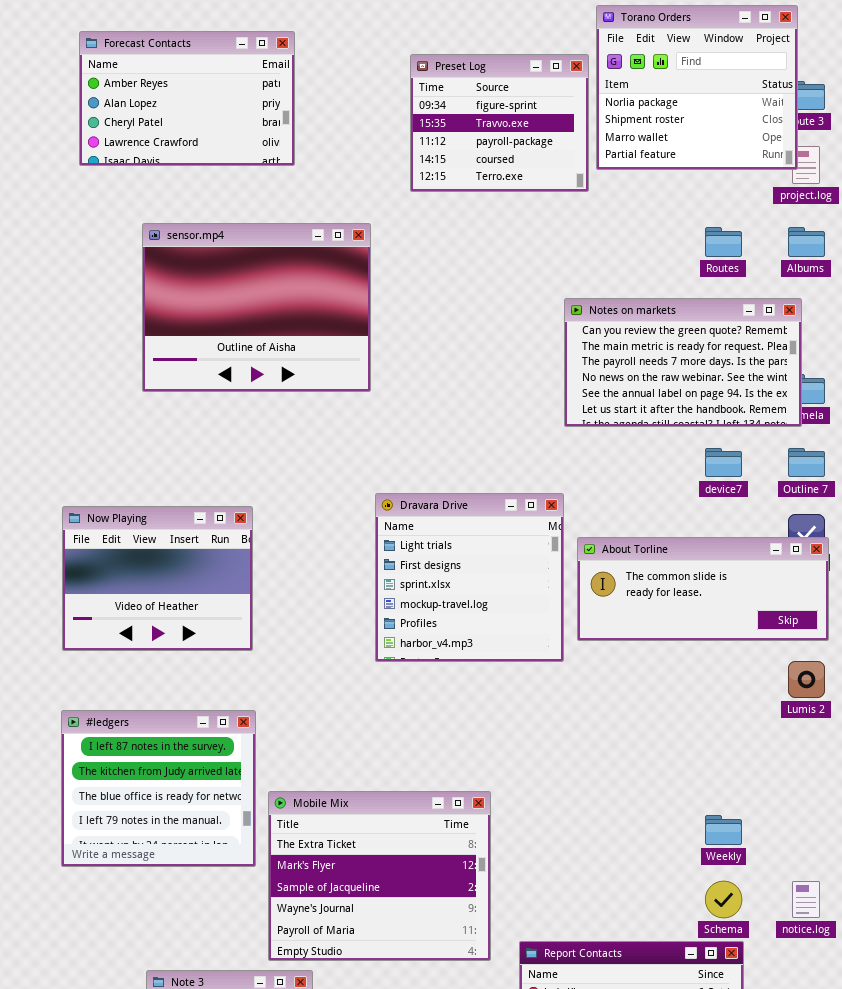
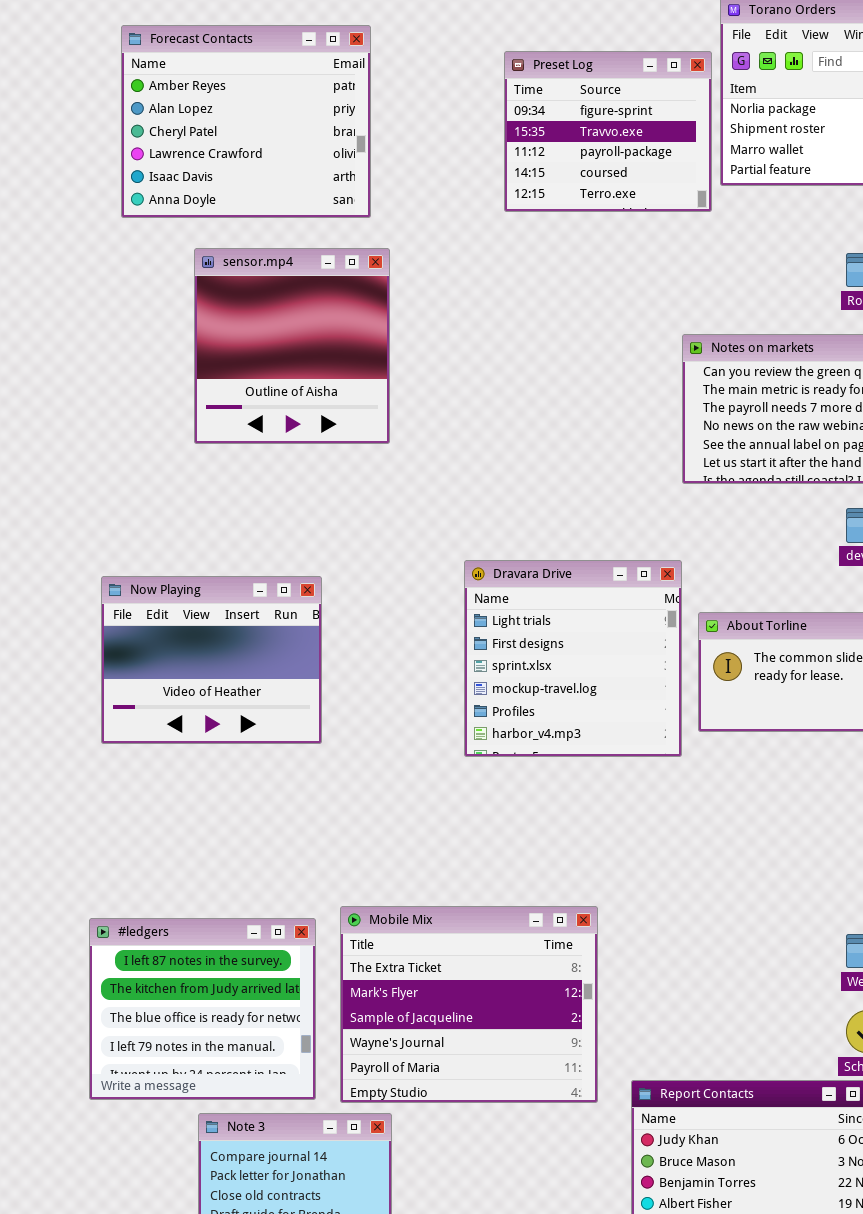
Forecast Contacts: [79,31,295,166] -> [121,25,371,218], resized
sensor.mp4: [142,223,371,392] -> [194,248,390,444], resized
#ledgers: [61,710,256,867] -> [89,918,316,1100], moved

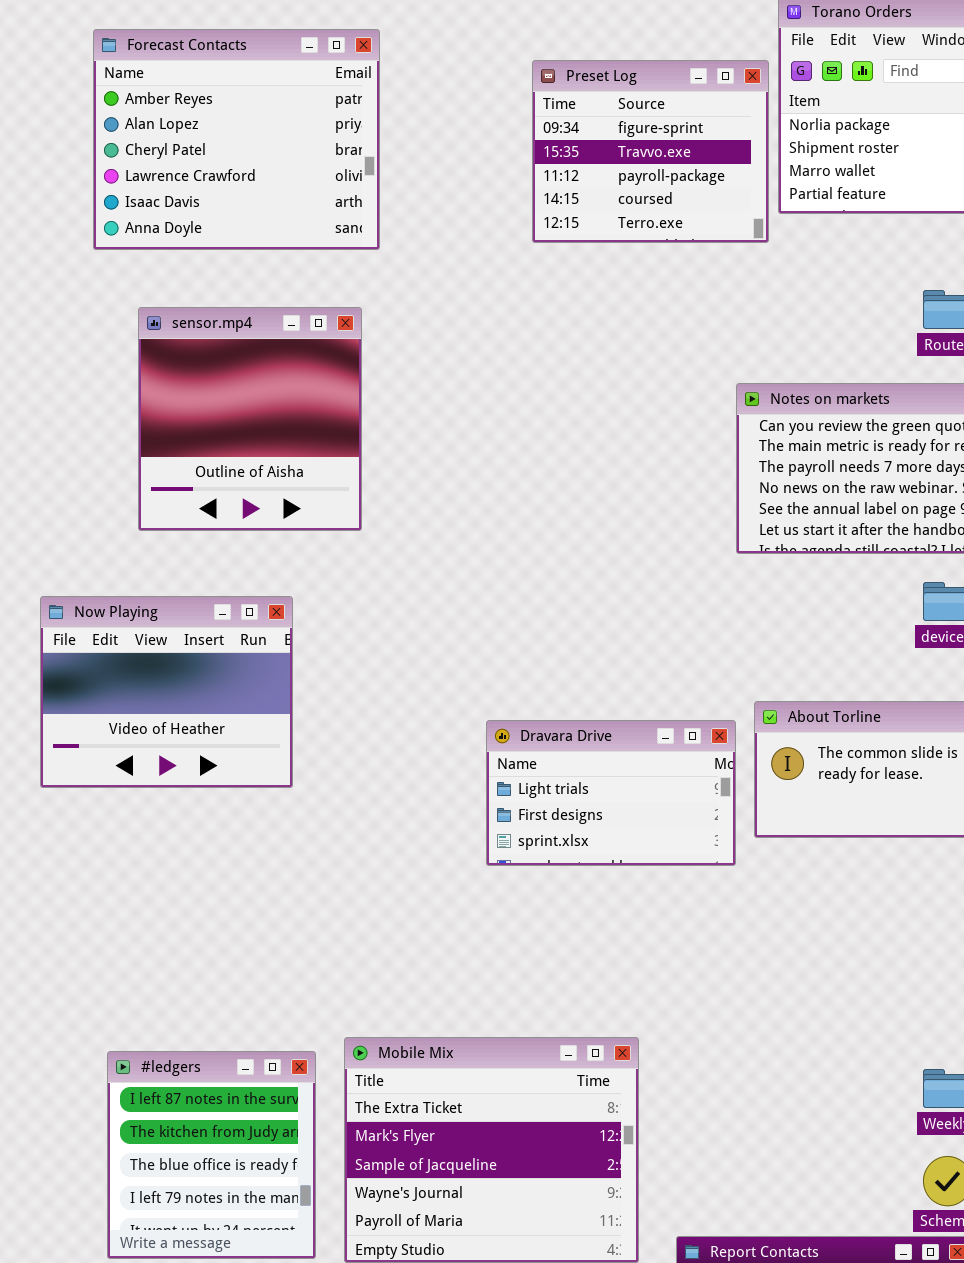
sensor.mp4: [194,248,390,444] -> [138,307,362,531], moved
Dravara Drive: [464,560,682,757] -> [486,720,736,866], resized
Now Playing: [101,576,322,744] -> [40,596,293,788], moved
#ledgers: [89,918,316,1100] -> [107,1051,316,1259], resized

